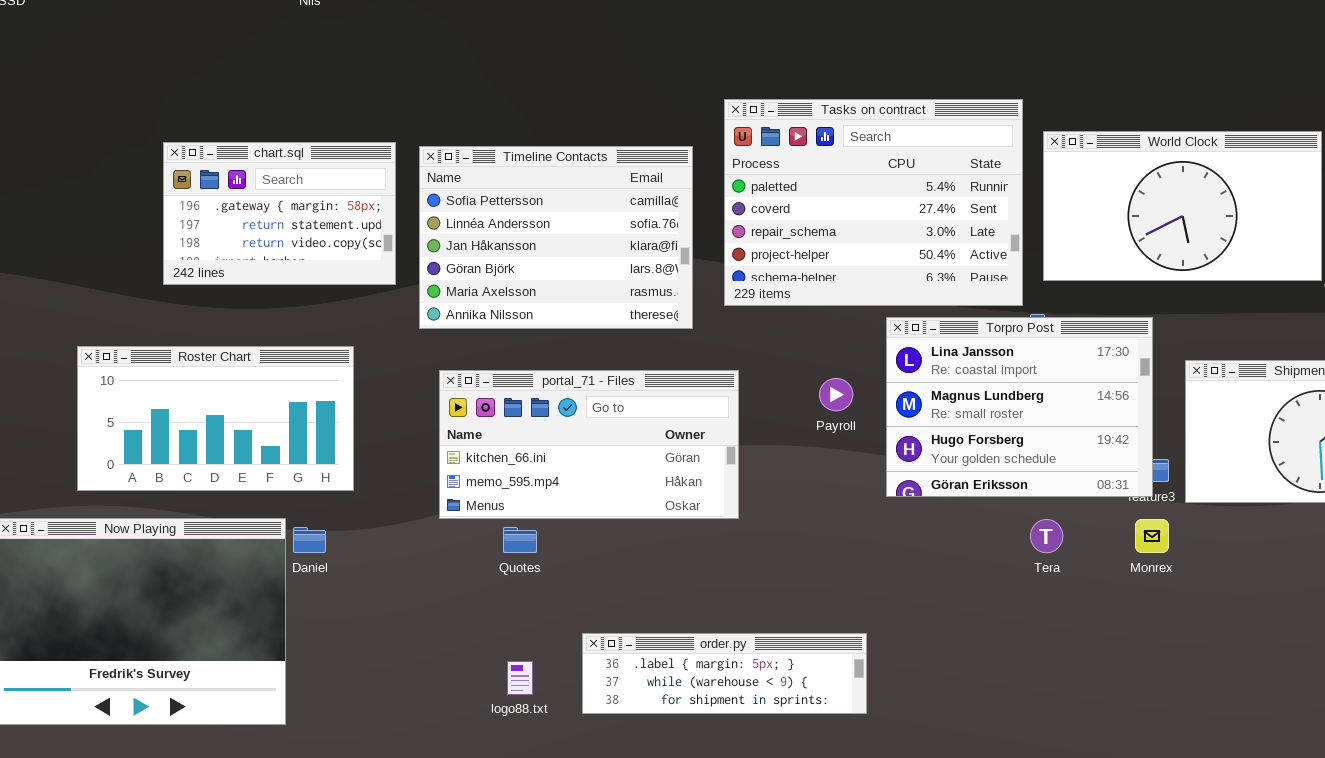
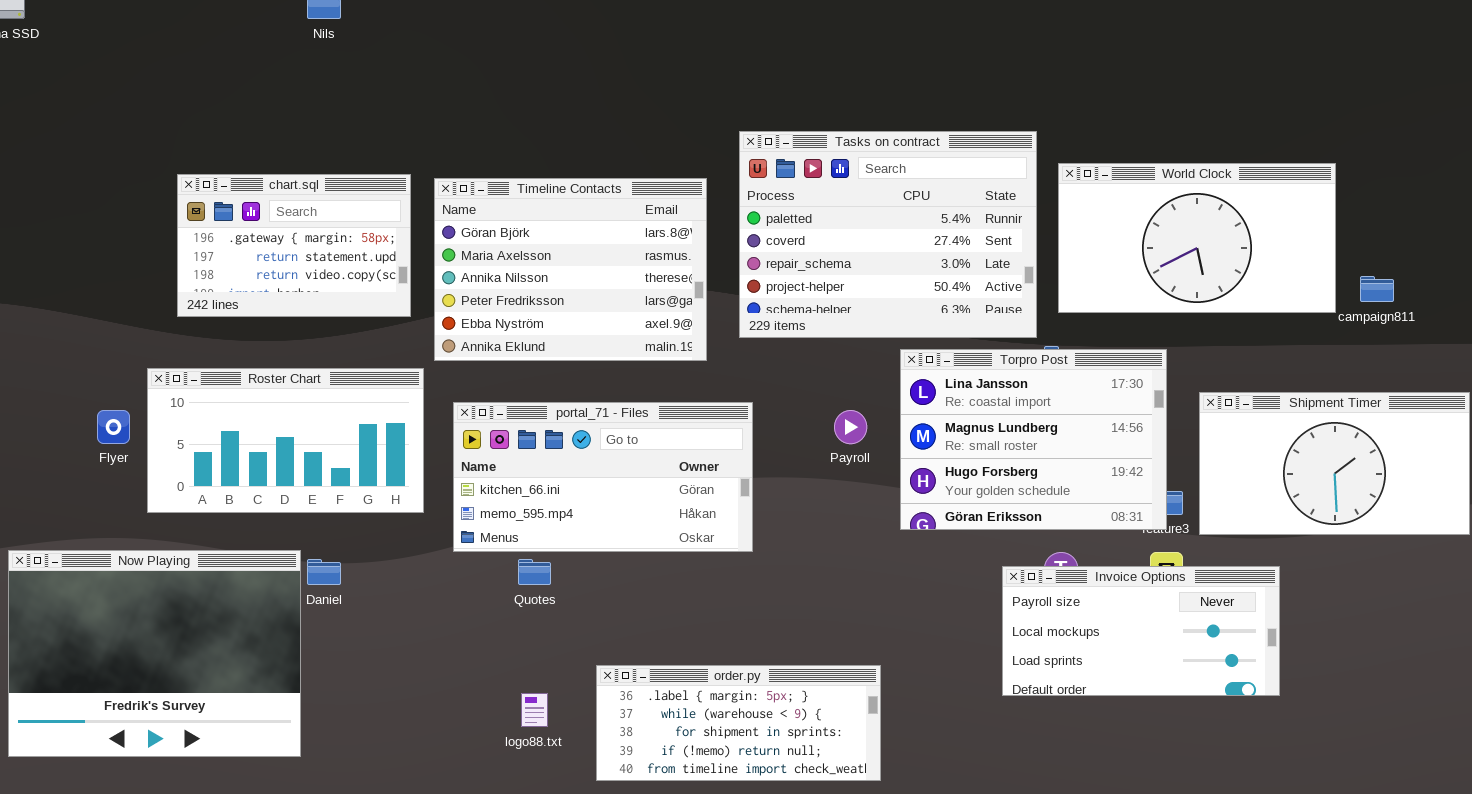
Timeline Contacts: [419,146,693,329] -> [434,178,707,361], scrolled down 3 rows
Roster Chart: [77,346,354,491] -> [147,368,424,513], moved
Invoice Options: none -> [1002,566,1280,696], opened
order.py: [582,633,867,714] -> [596,665,881,781], resized

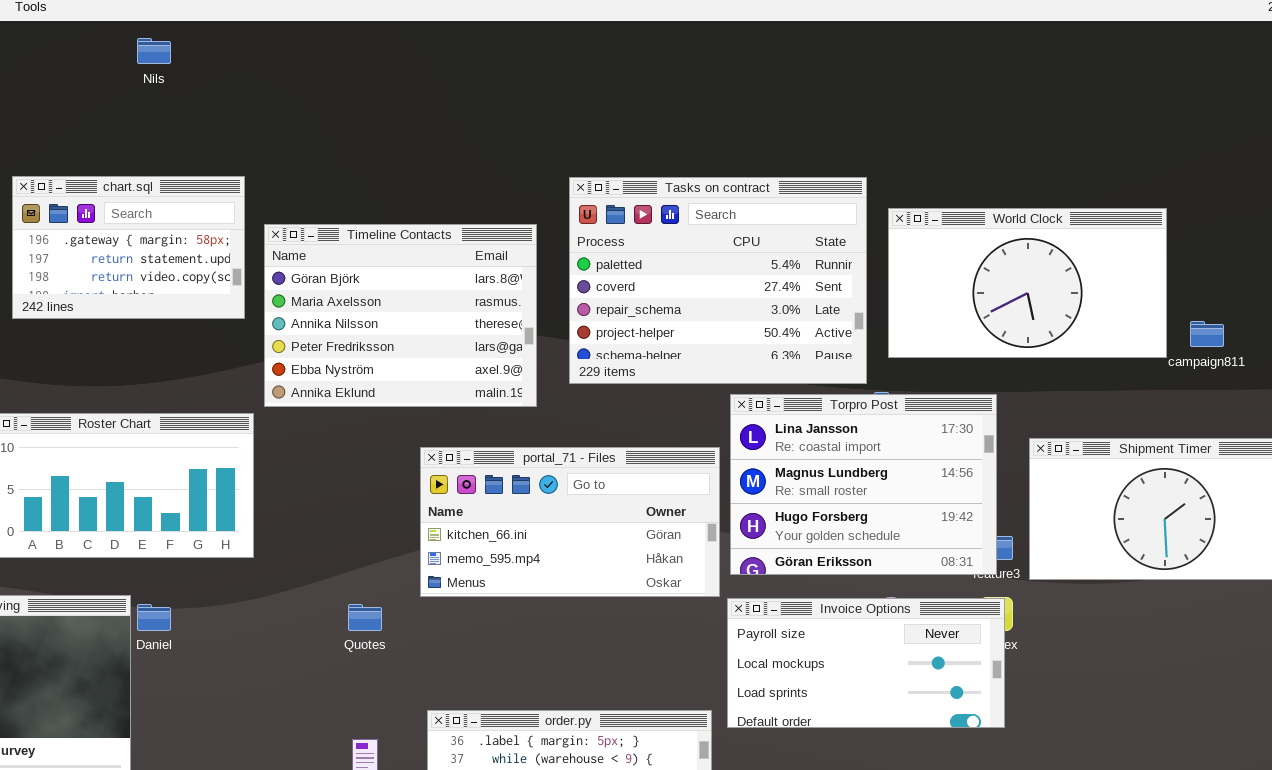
chart.sql: [177,174,411,317] -> [12,176,245,319], moved
portal_71 - Files: [453,402,753,552] -> [420,447,720,597], moved
Invoice Options: [1002,566,1280,696] -> [727,598,1005,728], moved

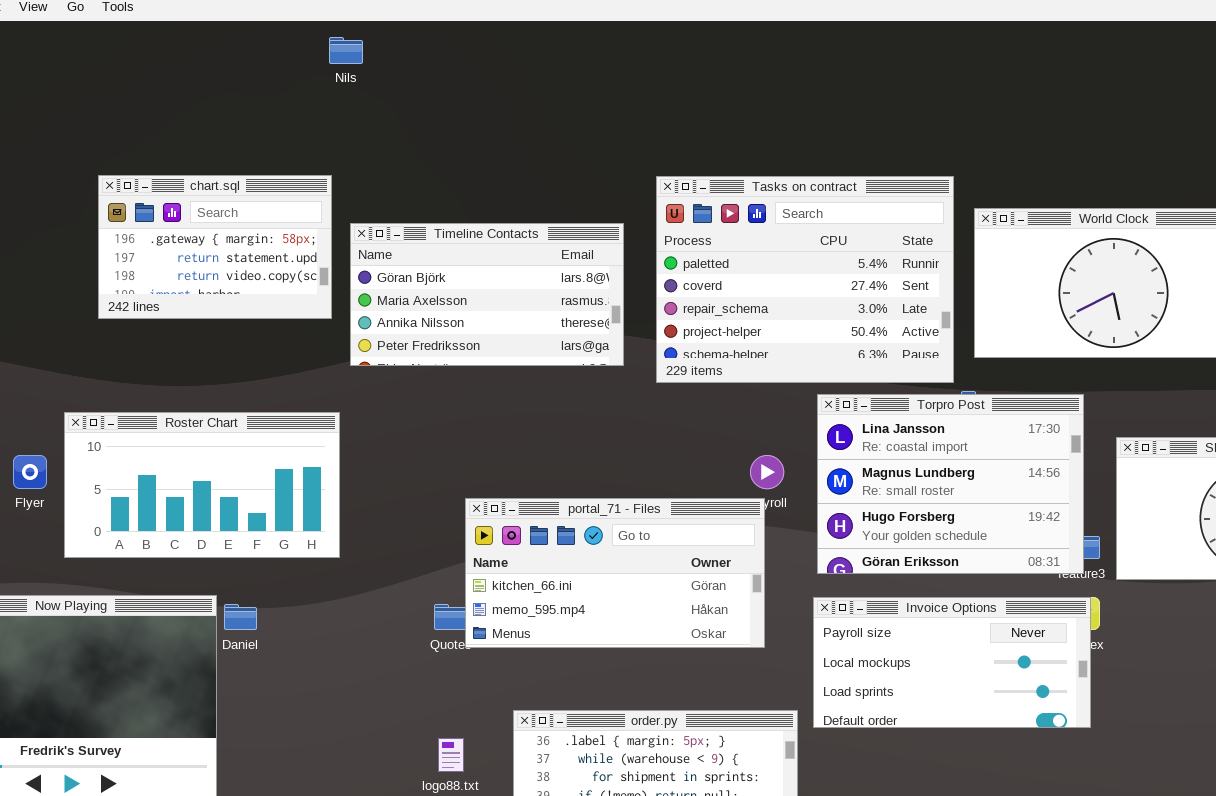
Nils: [137,38,171,64] -> [329,37,363,64], moved
Timeline Contacts: [264,224,537,407] -> [350,223,624,366], resized
portal_71 - Files: [420,447,720,597] -> [465,498,765,648], moved

